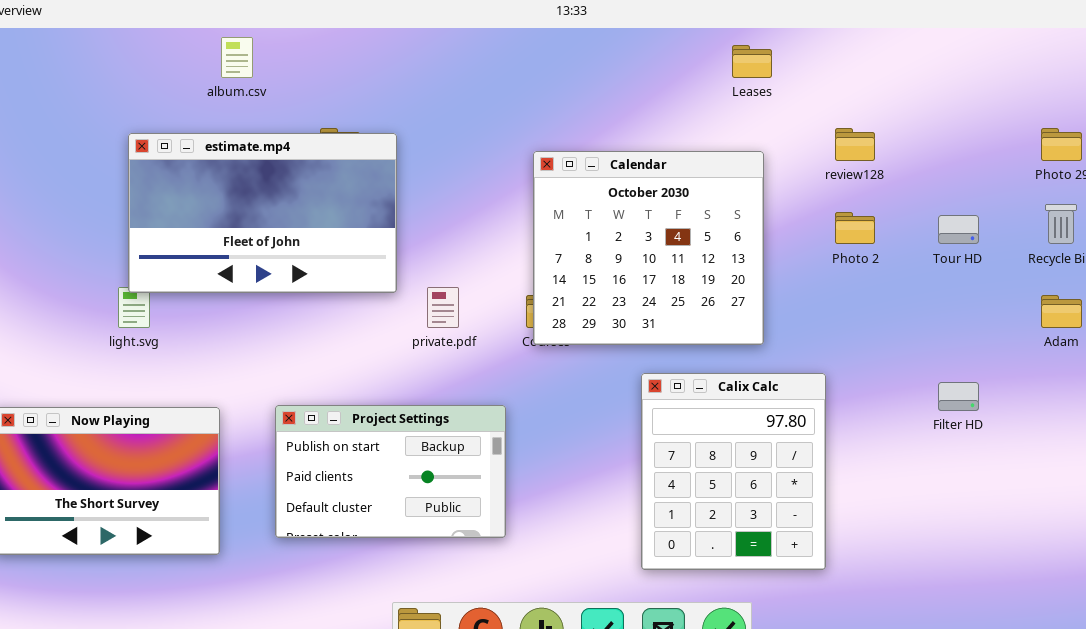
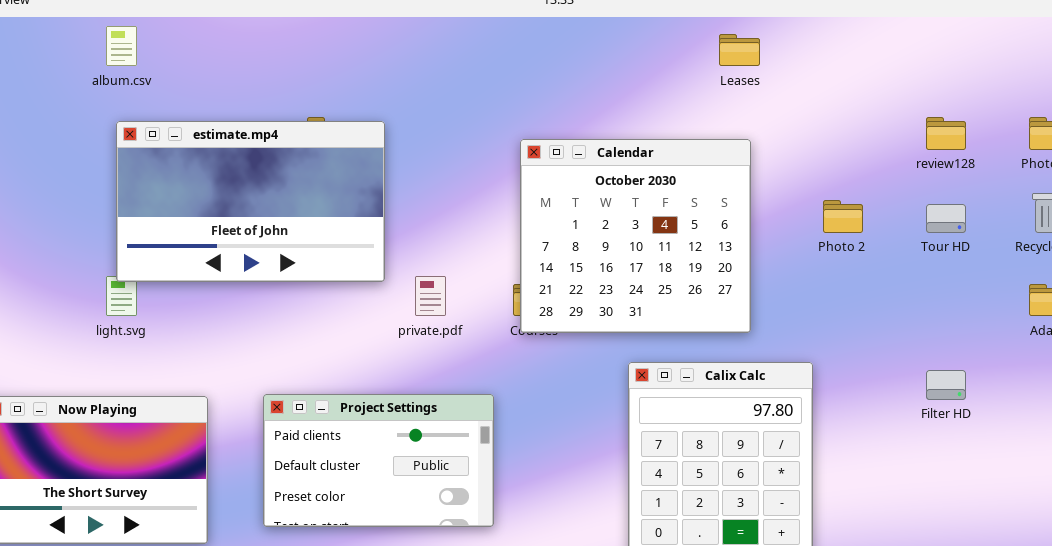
album.csv: [221,37,253,78] -> [106,26,137,66], moved
review128: [835,128,875,161] -> [926,117,966,150], moved
Project Settings: [275,405,506,538] -> [263,394,494,527], scrolled down 1 row

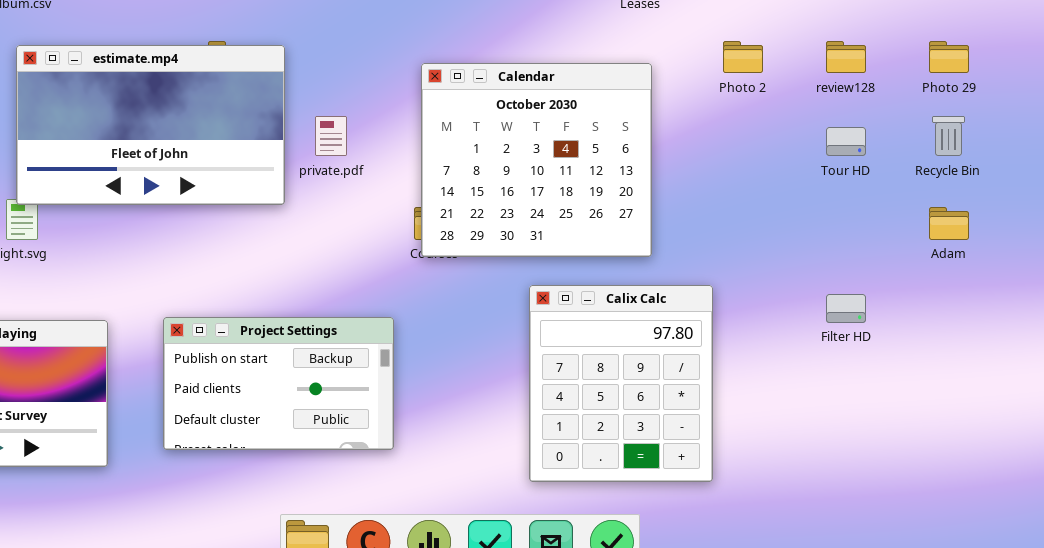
Photo 2: [823,200,863,233] -> [723,41,763,73], moved
private.pdf: [415,276,446,316] -> [315,116,347,156], moved
Project Settings: [263,394,494,527] -> [163,317,394,450], scrolled up 1 row

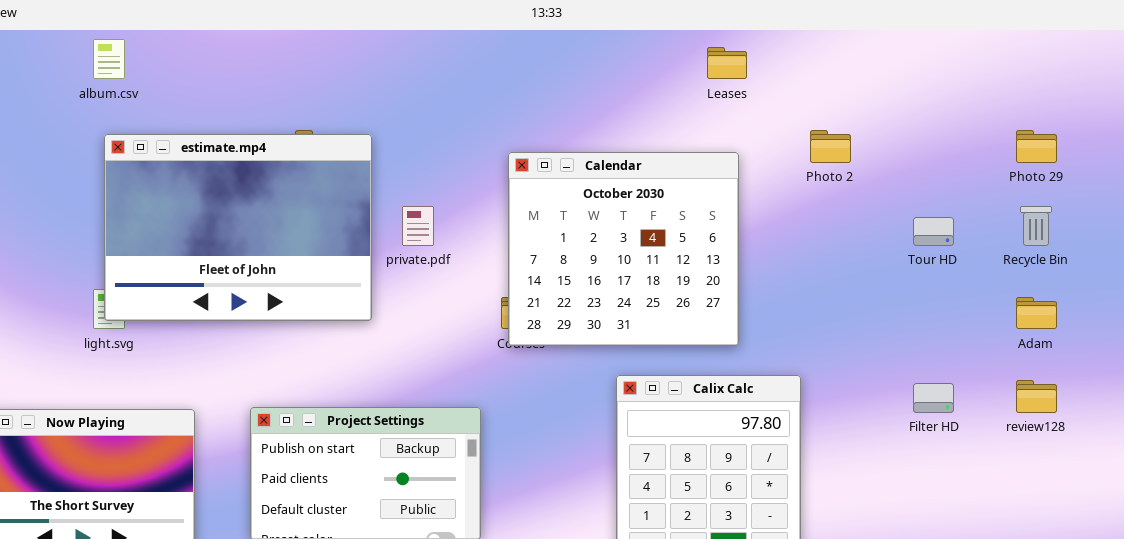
review128: [826,41,866,73] -> [1016,380,1057,413], moved
estimate.mp4: [16,45,285,205] -> [104,134,372,321], resized

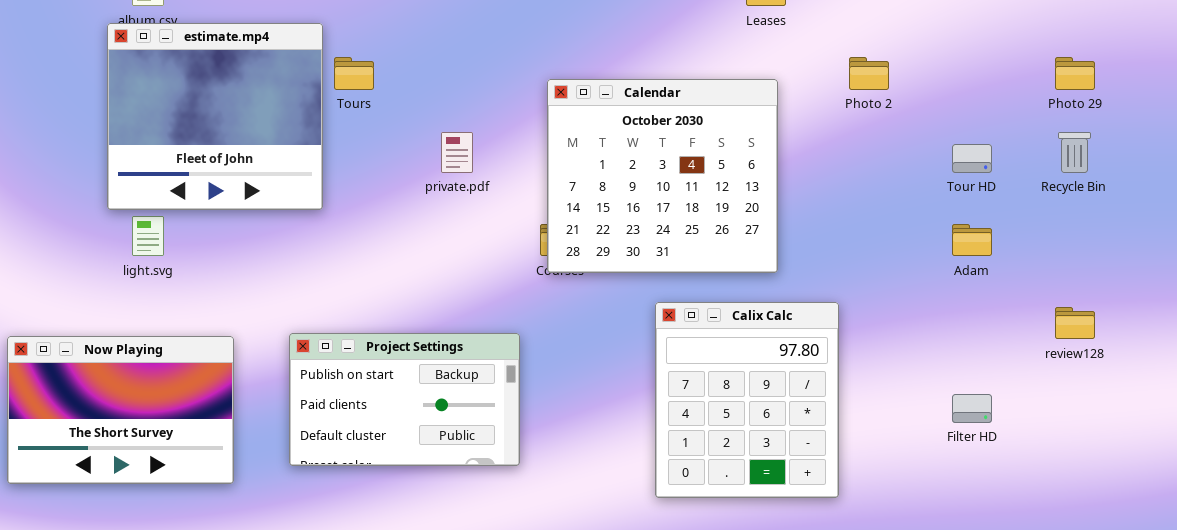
estimate.mp4: [104,134,372,321] -> [107,23,323,210], moved, resized
Adam: [1016,297,1057,329] -> [952,224,992,256], moved
Filter HD: [913,383,954,413] -> [952,394,992,423], moved

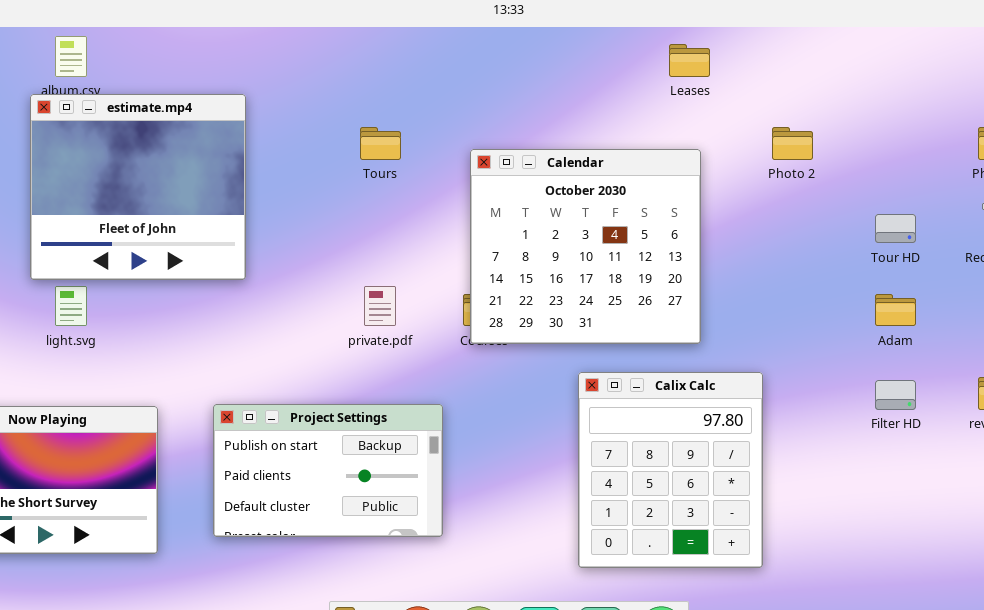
Tours: [334,57,374,90] -> [360,127,401,160], moved
private.pdf: [441,132,473,173] -> [364,286,396,326], moved
Filter HD: [952,394,992,423] -> [875,380,916,410], moved

